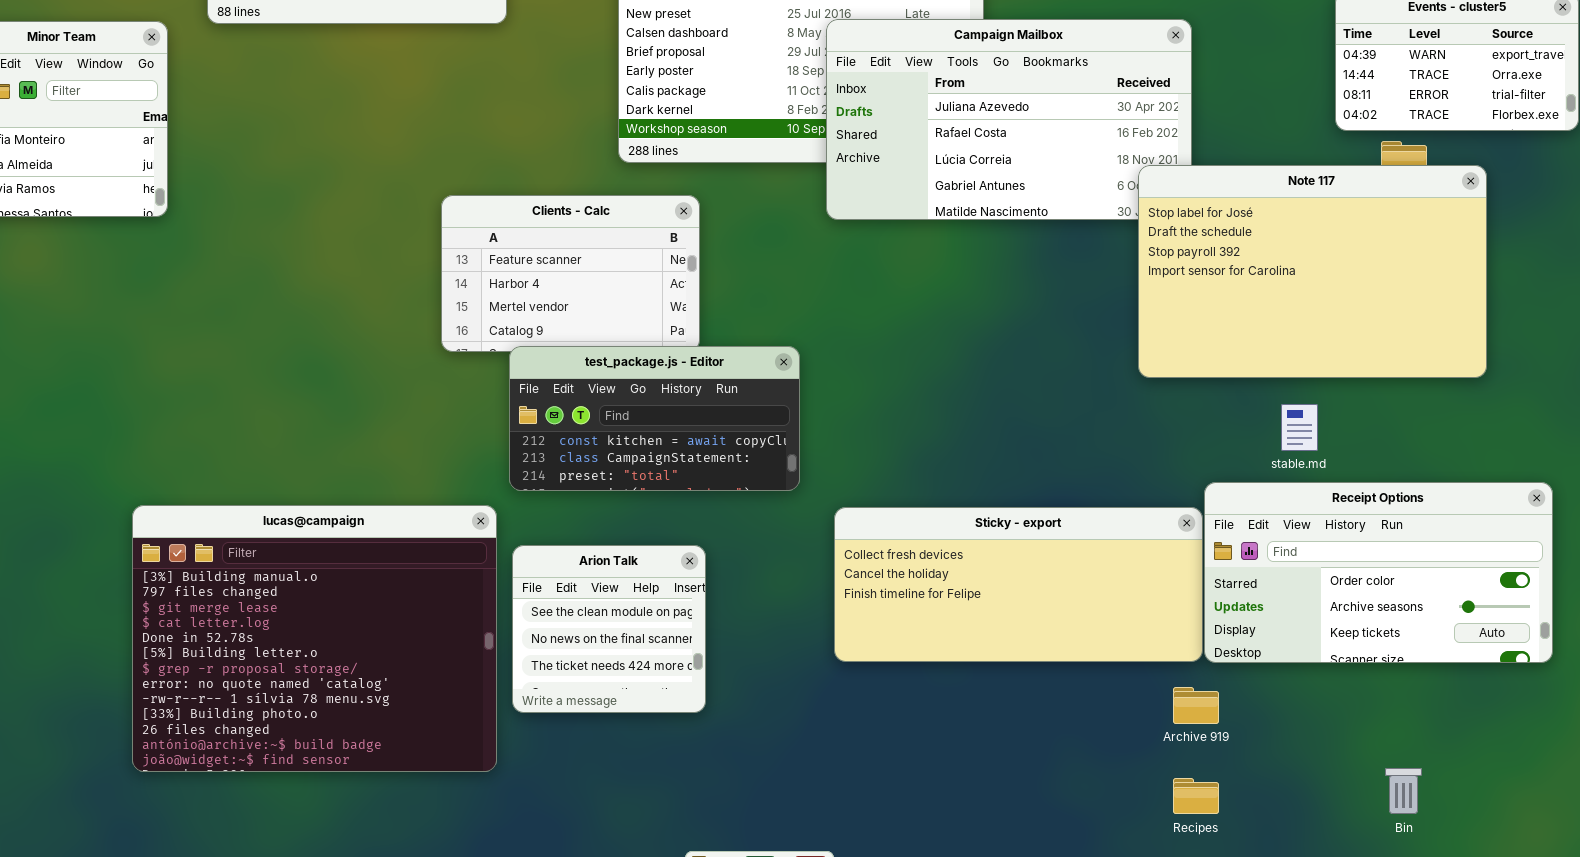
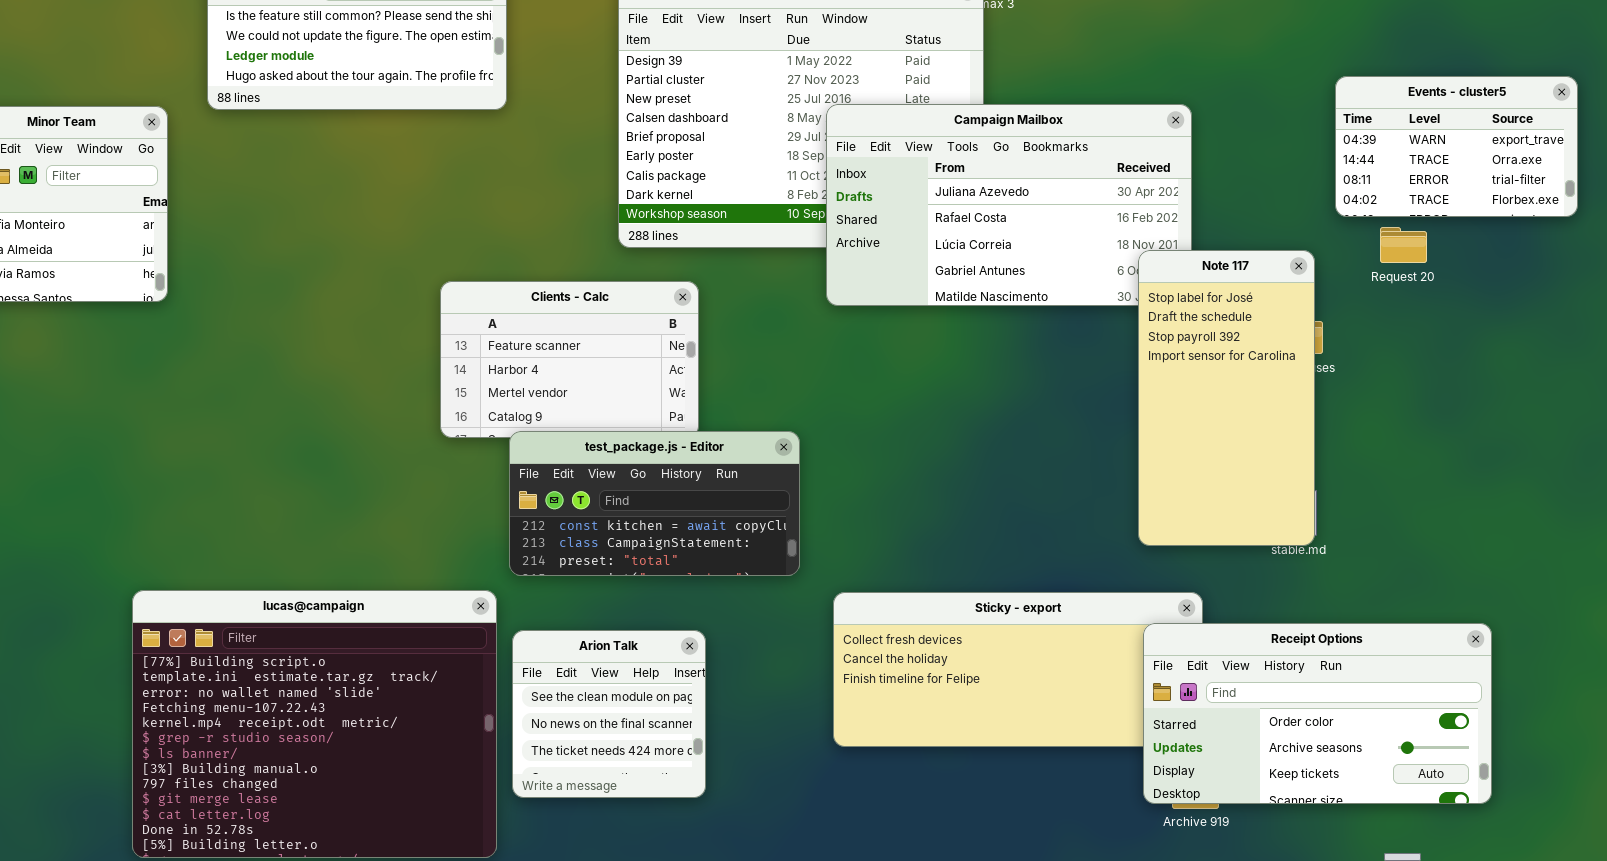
Note 117: [1138,165,1487,378] -> [1138,250,1315,546], resized
Receipt Options: [1204,482,1553,663] -> [1143,623,1492,804], moved
lucas@campaign: [132,505,497,772] -> [132,590,497,858], scrolled up 7 rows

